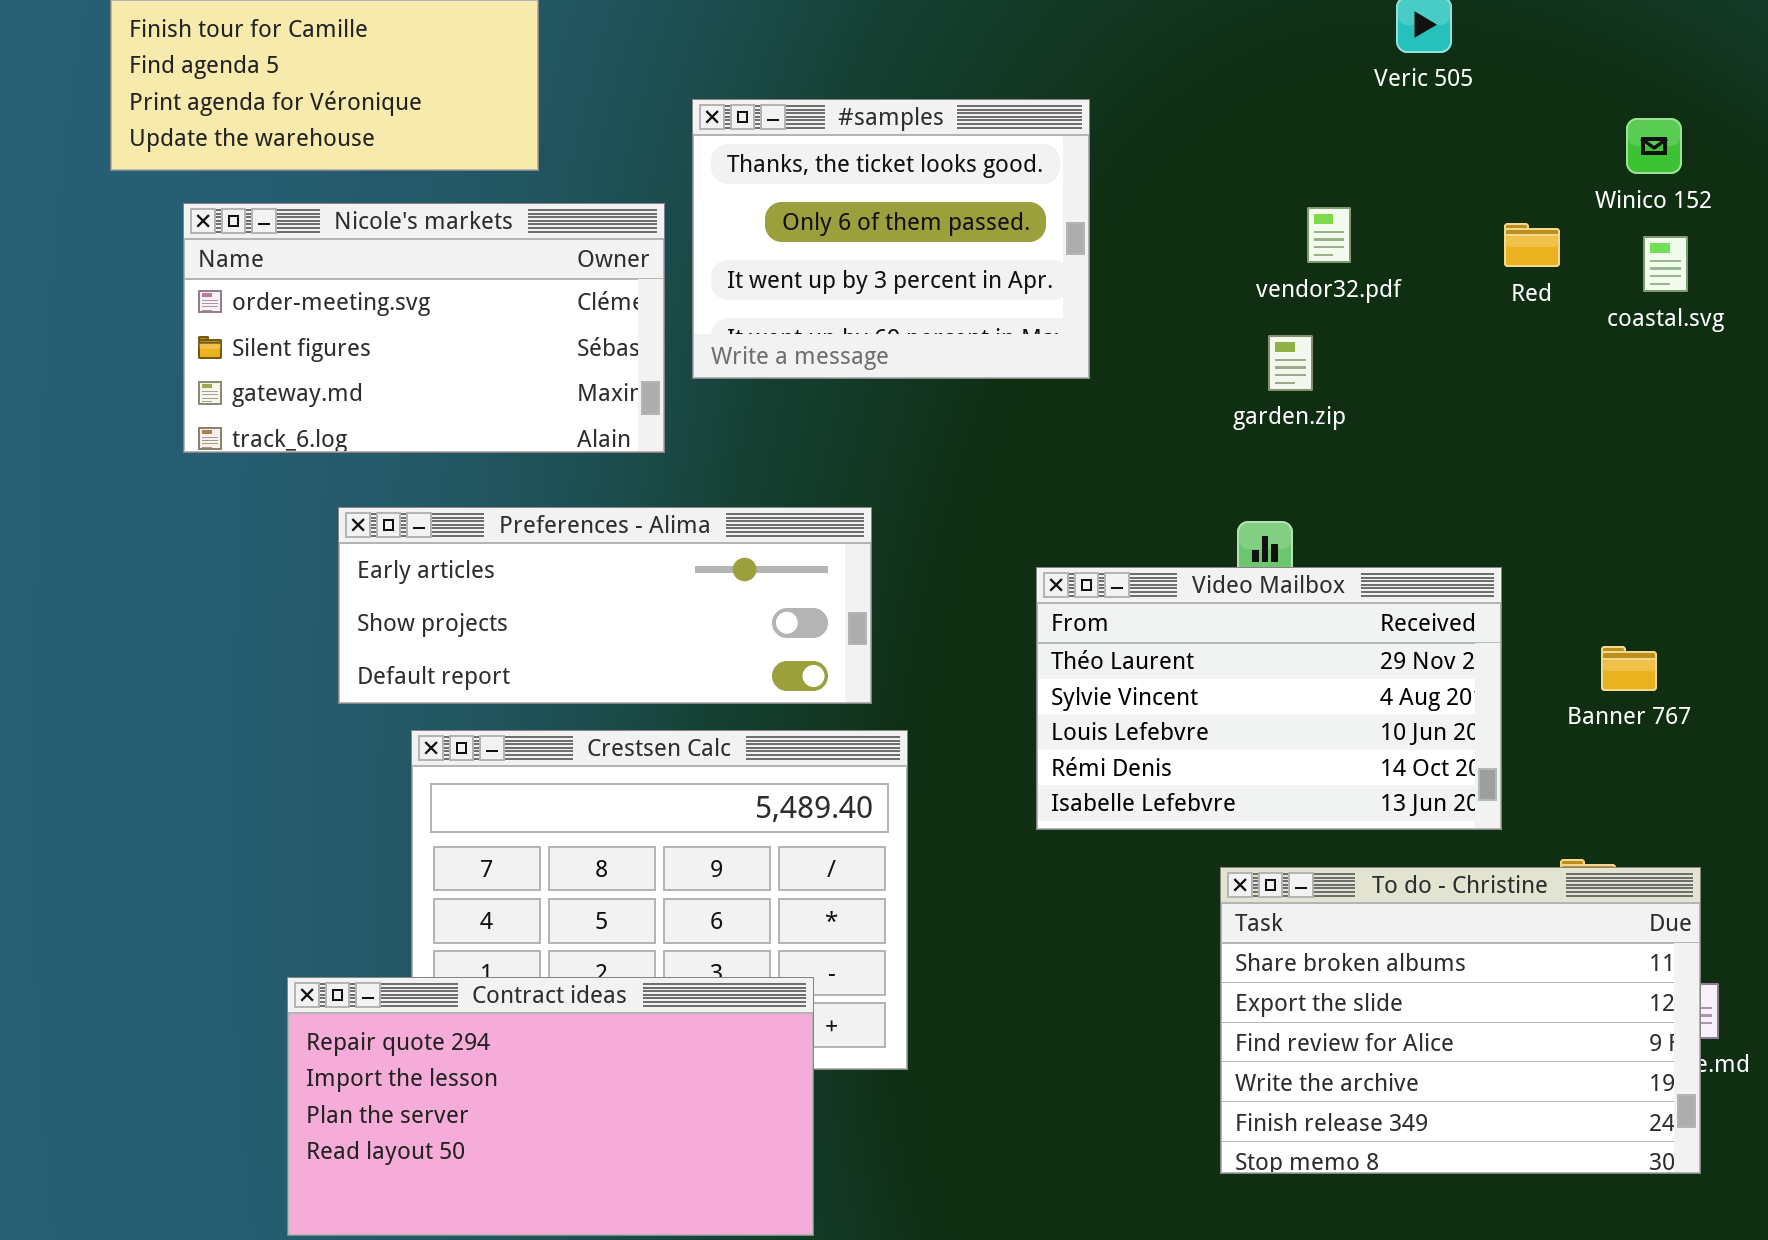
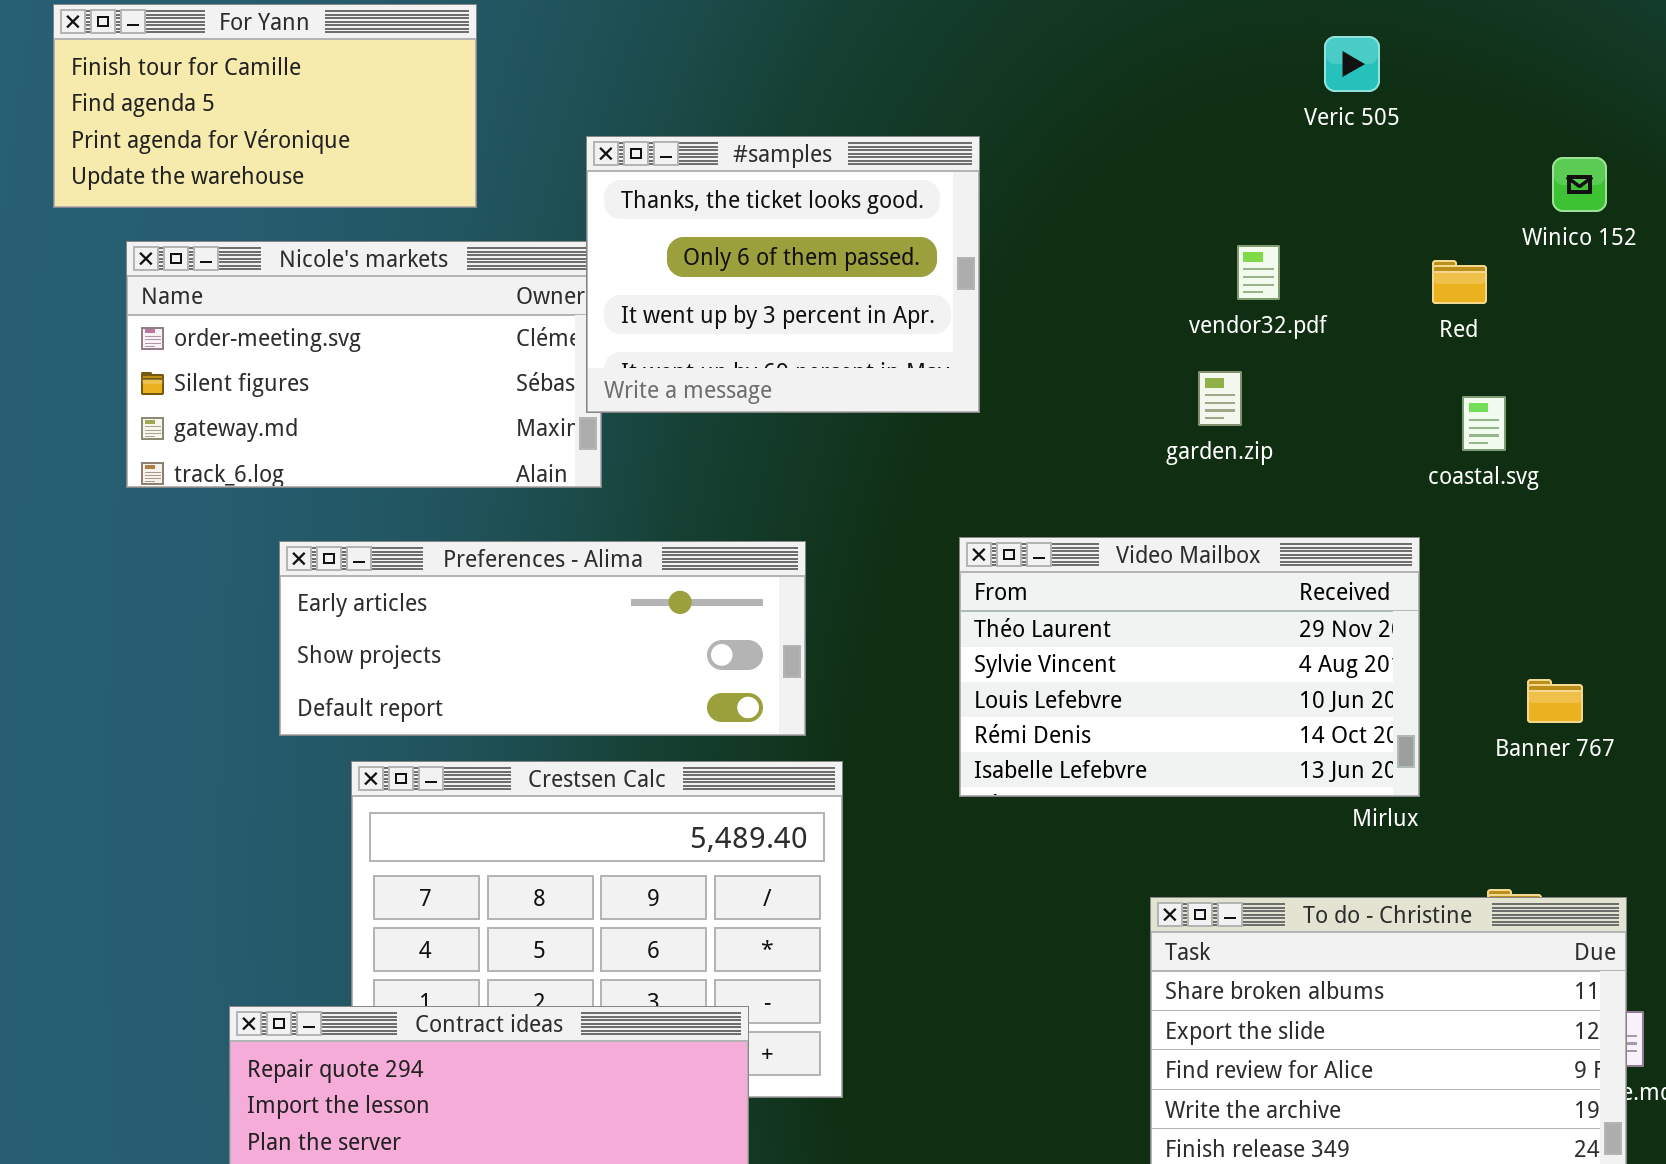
#samples: [692,99,1090,379] -> [586,136,980,413], moved
coastal.svg: [1643,236,1688,292] -> [1462,396,1506,451], moved
Video Mailbox: [1036,567,1502,830] -> [959,537,1420,797], moved

